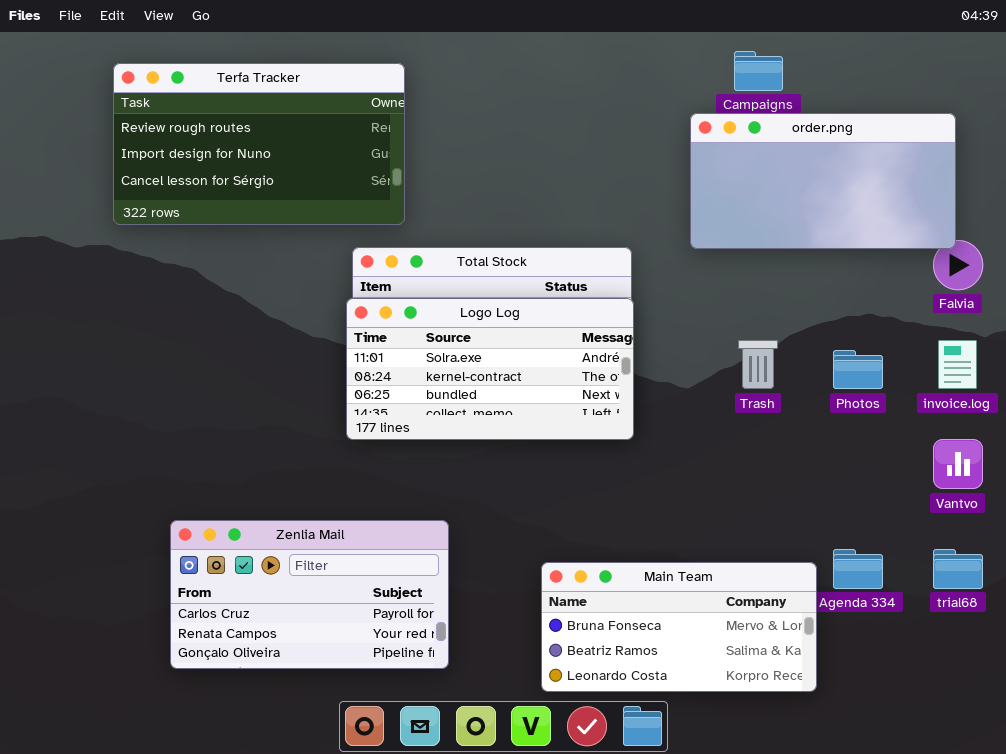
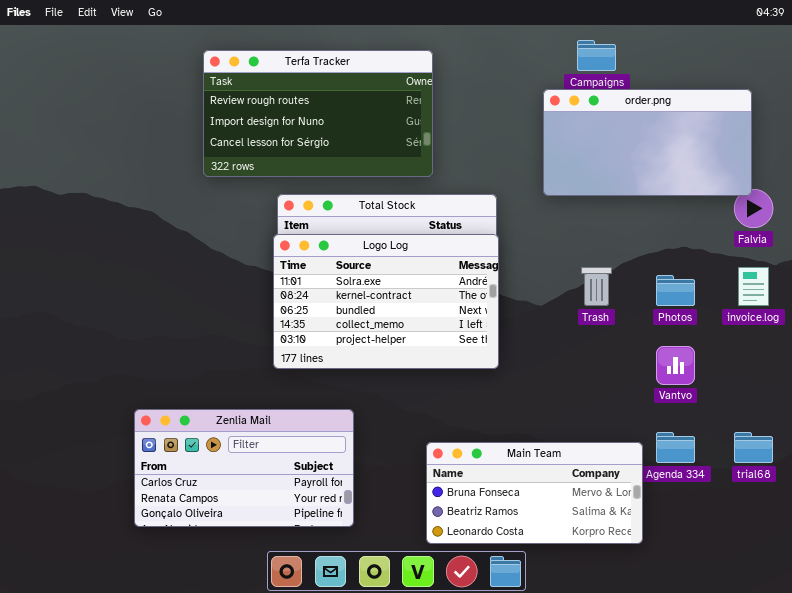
Terfa Tracker: [113,63,405,225] -> [203,50,433,177], moved
Logo Log: [346,298,634,440] -> [273,234,499,369], resized
Vantvo: [933,439,983,489] -> [656,346,695,385], moved

